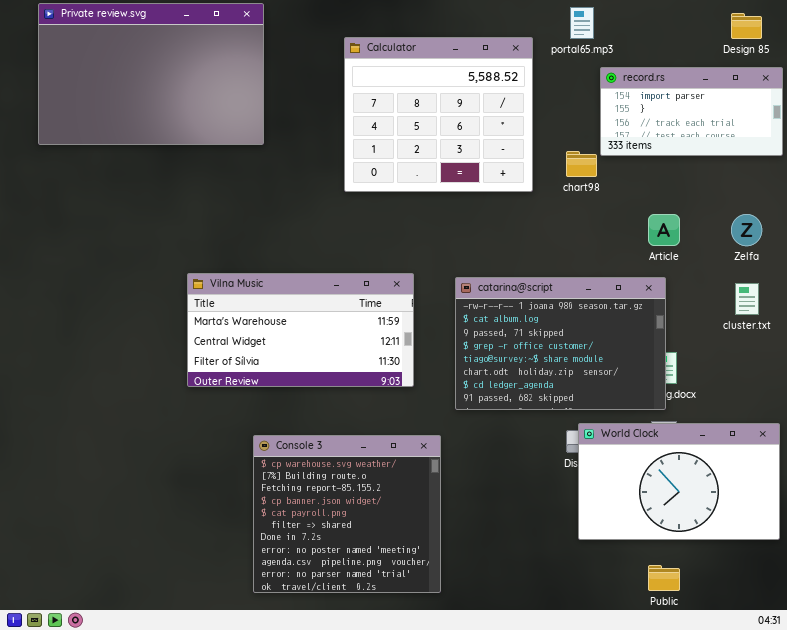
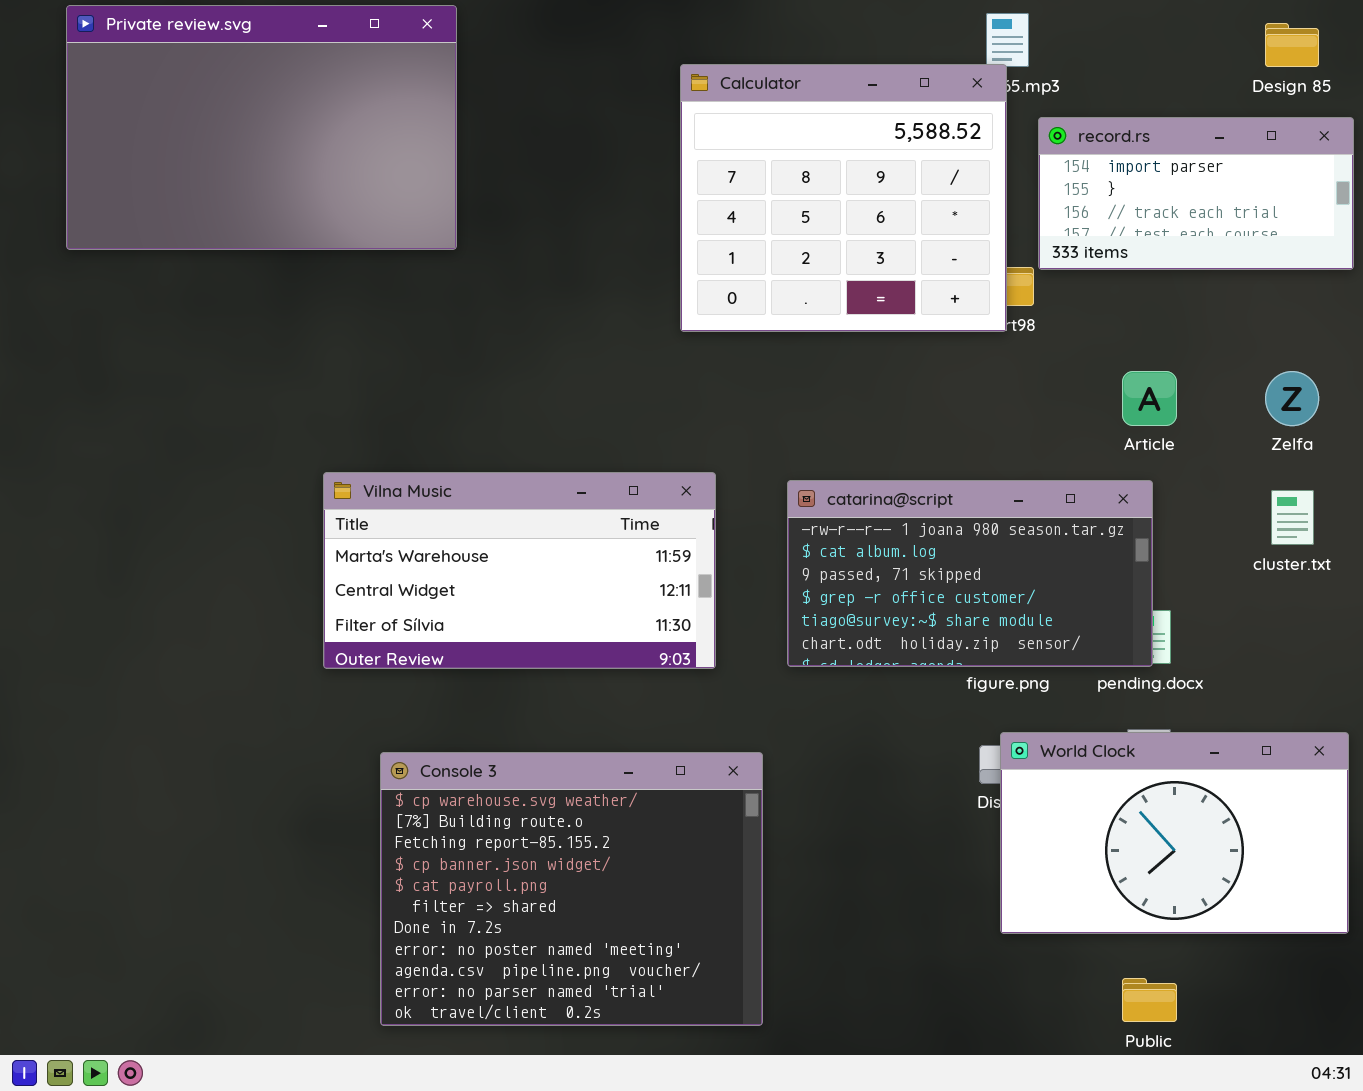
Calculator: [344,37,533,192] -> [680,64,1007,332], moved
catarina@script: [455,277,666,410] -> [787,480,1153,667], resized
Console 3: [253,435,441,593] -> [380,752,763,1026], resized

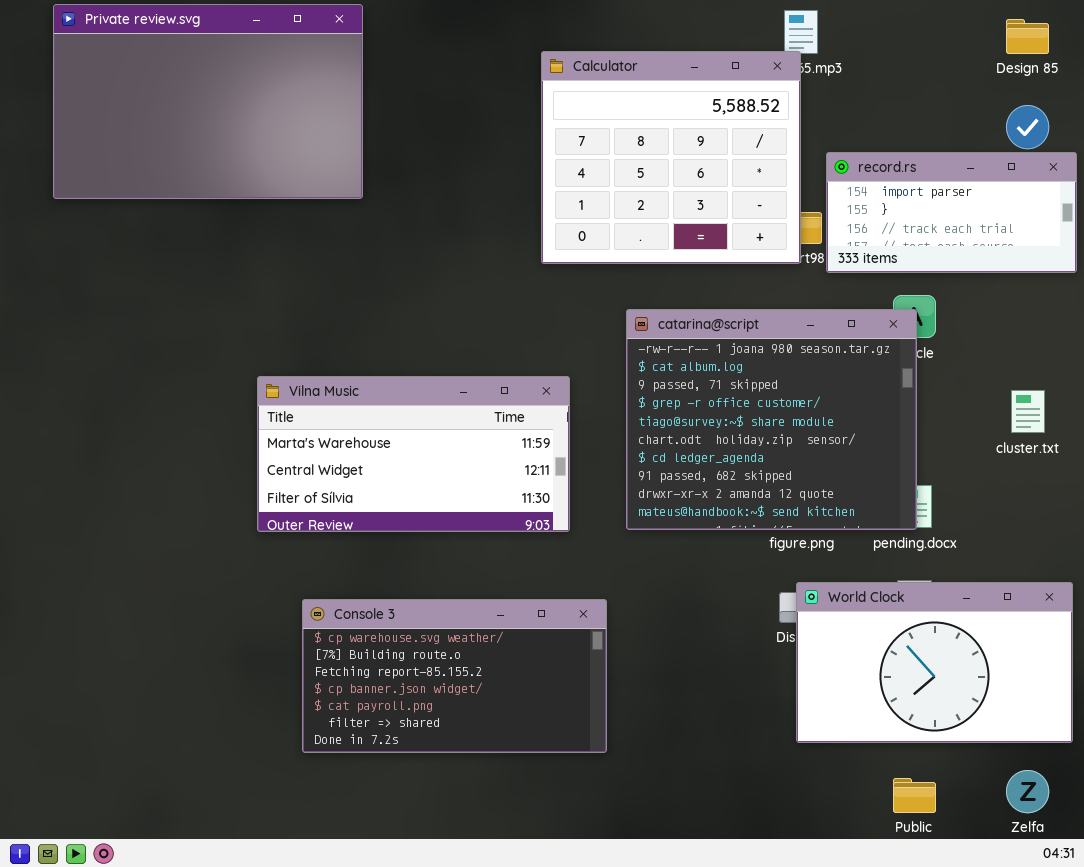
record.rs: [1038,117,1354,270] -> [826,152,1077,273], moved
Zelfa: [1265,371,1319,426] -> [1006,770,1049,813], moved
catarina@script: [787,480,1153,667] -> [626,309,917,530], resized
Console 3: [380,752,763,1026] -> [302,599,607,753], resized

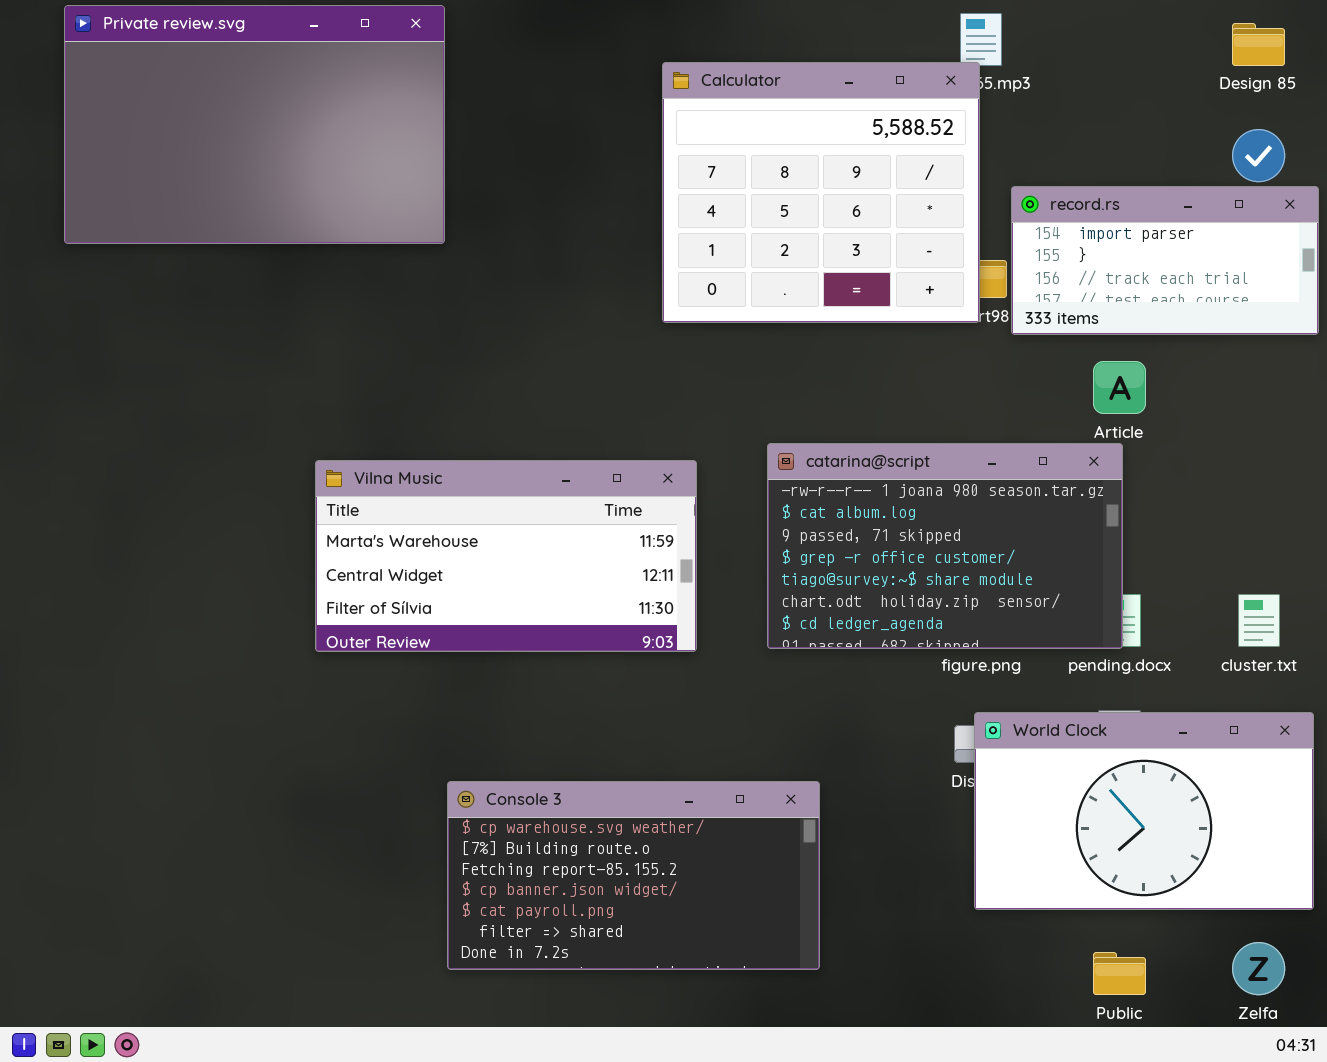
catarina@script: [626,309,917,530] -> [767,443,1123,649], resized
cluster.txt: [1011,390,1045,433] -> [1238,594,1280,647], moved
Console 3: [302,599,607,753] -> [447,781,820,970], moved

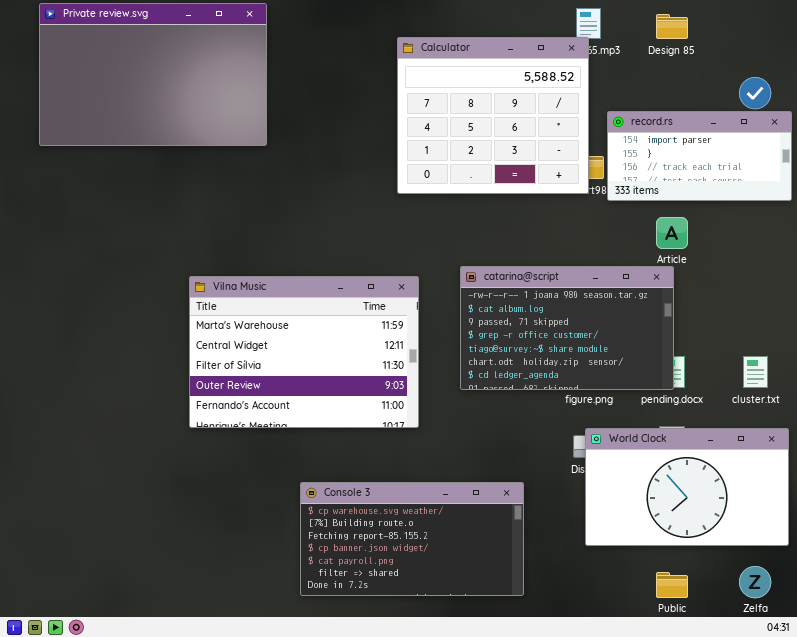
Design 85: [1232,23,1285,66] -> [656,14,688,39], moved
Vilna Music: [315,460,697,652] -> [189,276,419,428], resized
Console 3: [447,781,820,970] -> [300,482,524,596], moved

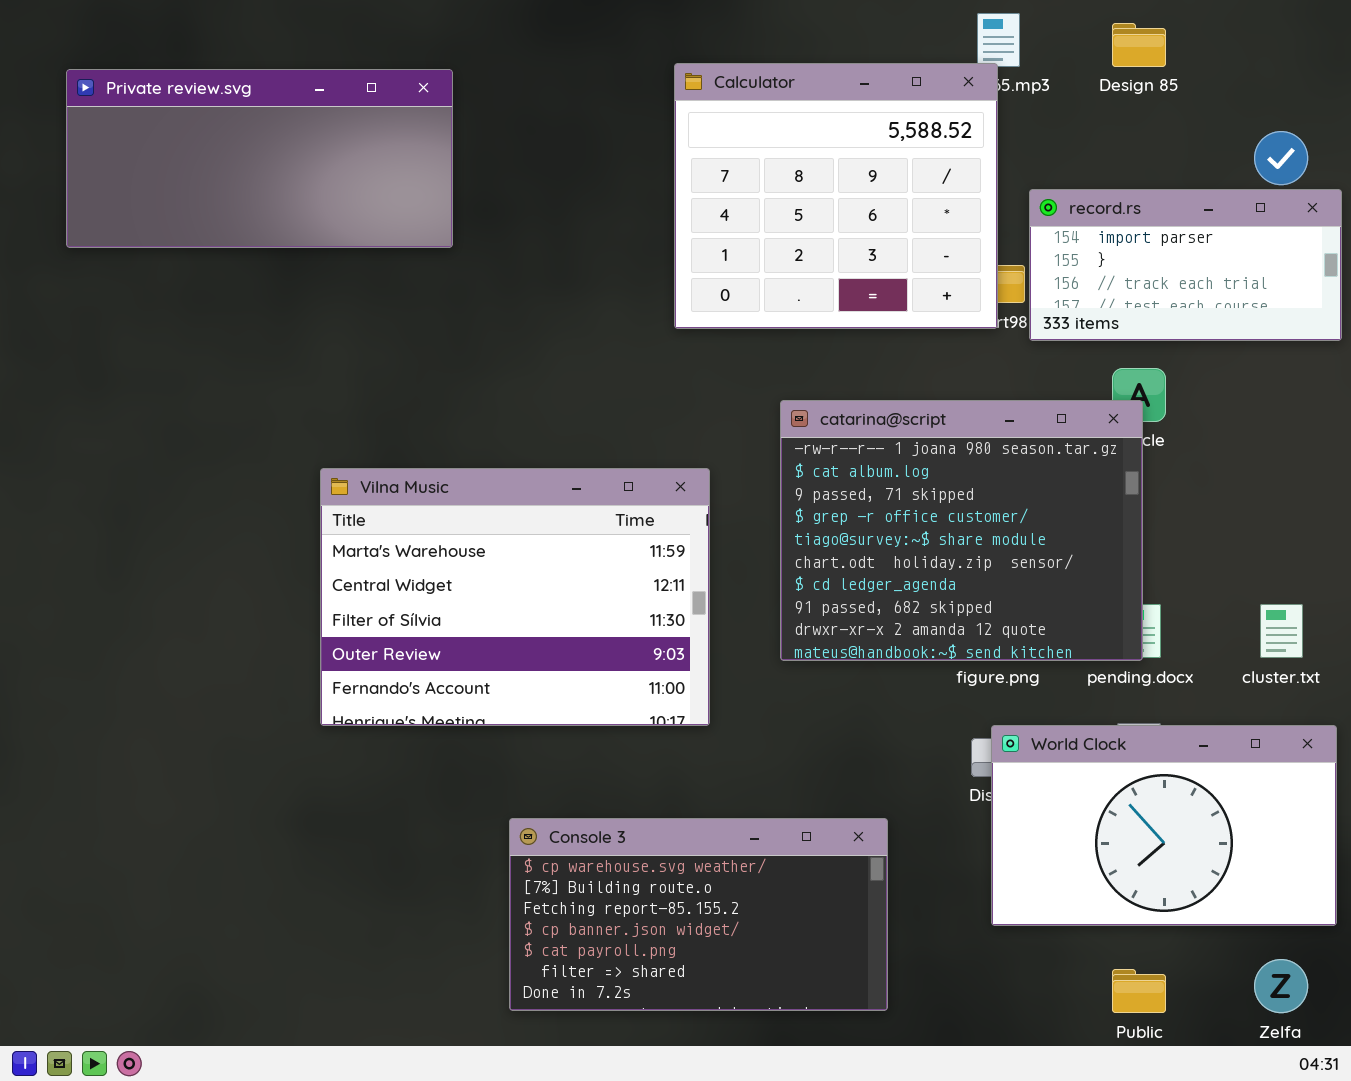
Private review.svg: [39,3,267,146] -> [66,69,453,248], resized
catarina@script: [460,266,674,390] -> [780,400,1143,661], resized

